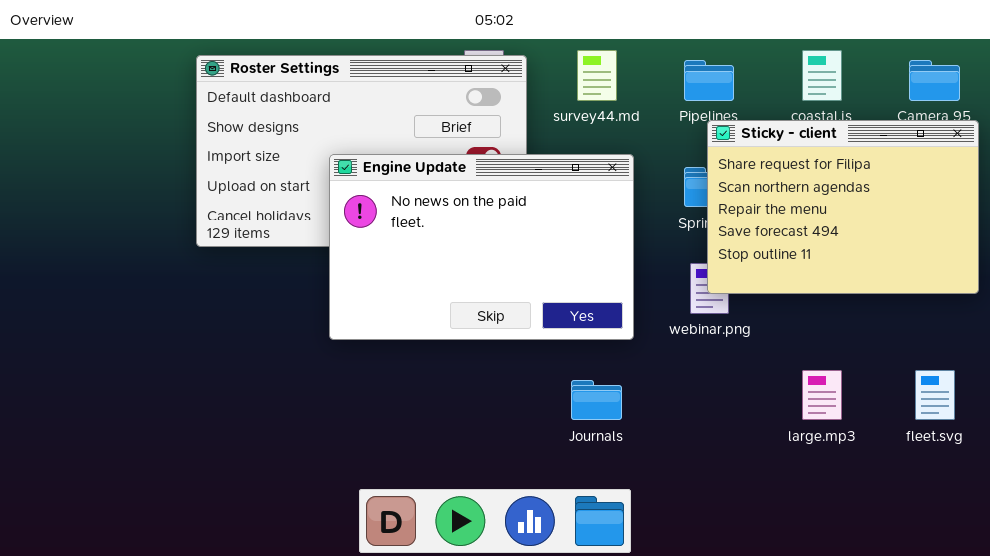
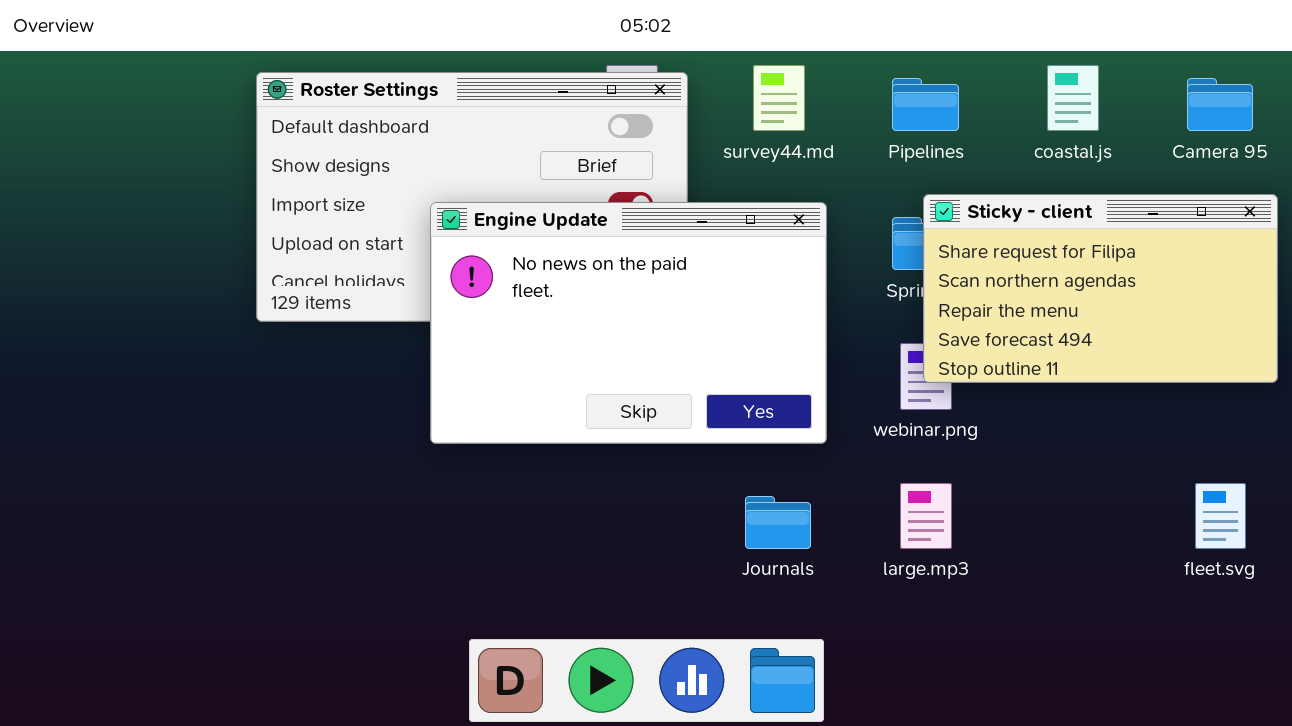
Sticky - client: [707,120,979,294] -> [923,194,1278,383], resized
large.mp3: [802,370,842,420] -> [900,483,952,549], moved

